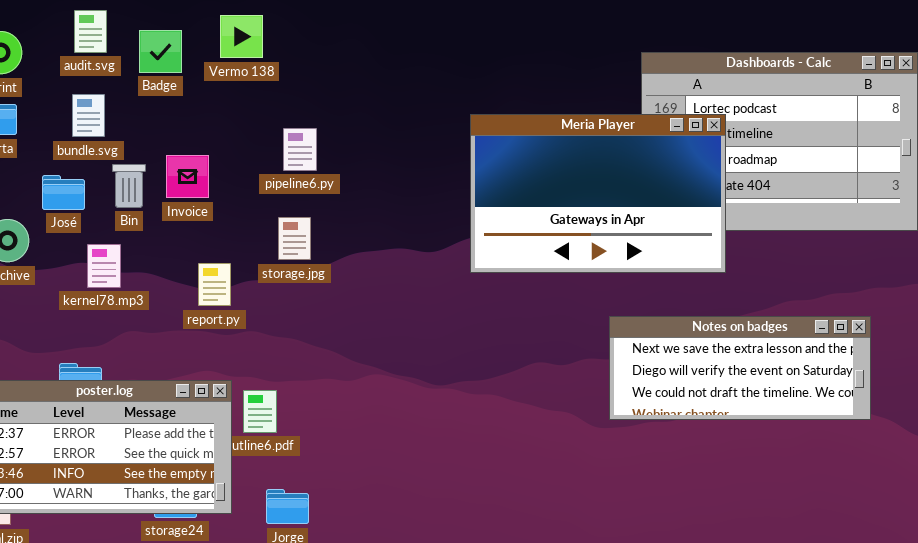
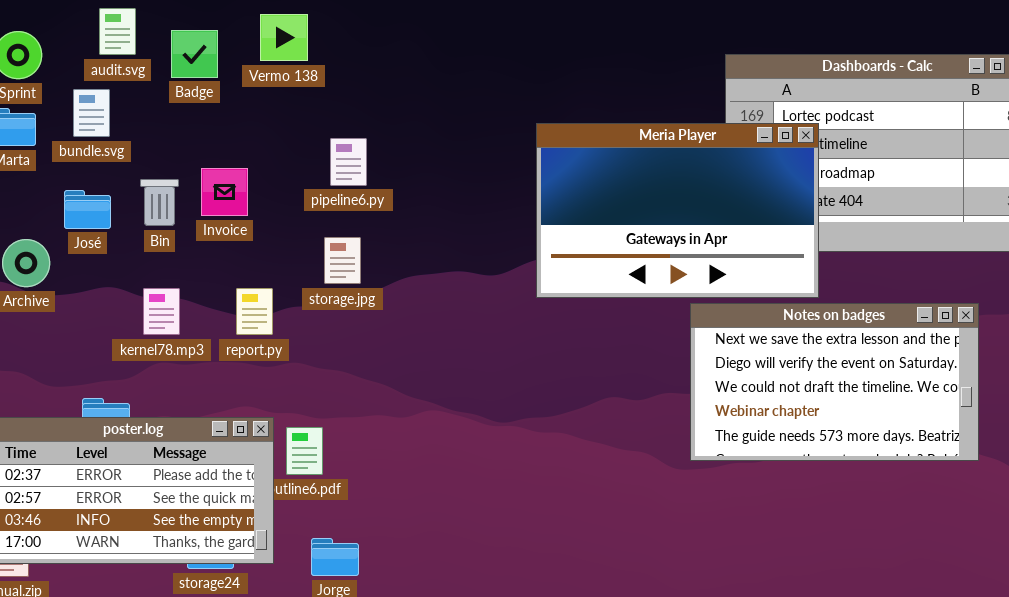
bundle.svg: [72,94,105,137] -> [73,89,110,137], moved
kernel78.mp3: [87,244,121,288] -> [143,288,180,335], moved
Notes on badges: [609,316,871,420] -> [690,303,979,461], resized

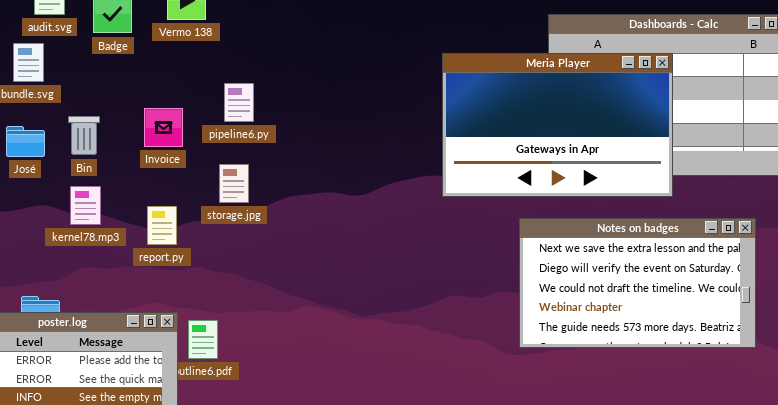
Meria Player: [536,123,819,298] -> [442,53,673,197], moved
Invoice: [201,168,248,216] -> [144,108,183,147], moved
kernel78.mp3: [143,288,180,335] -> [70,186,101,225], moved

